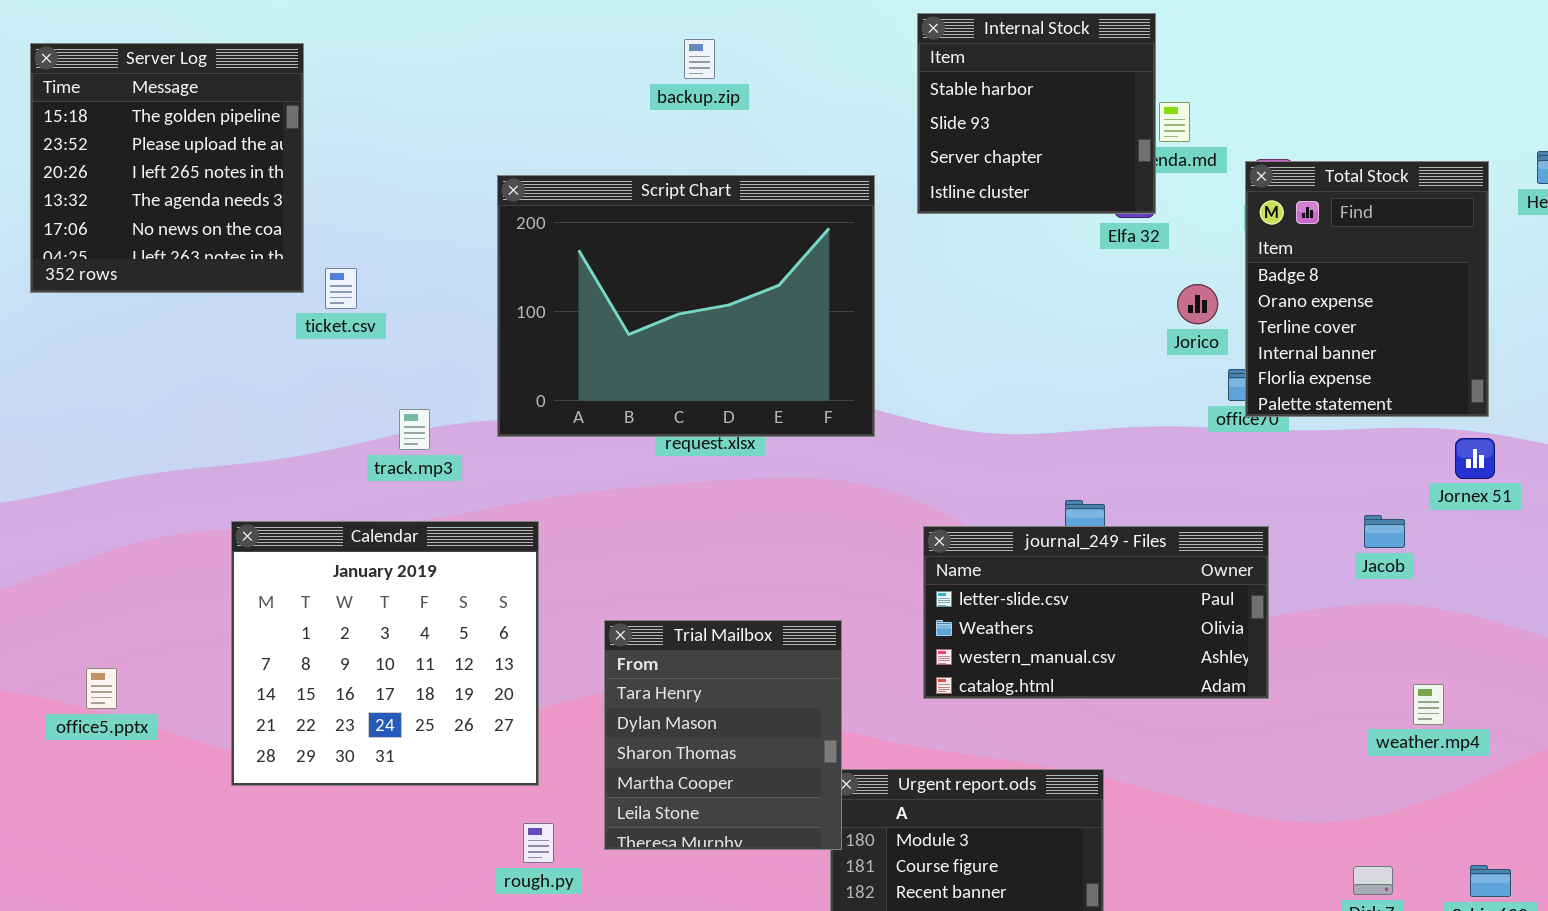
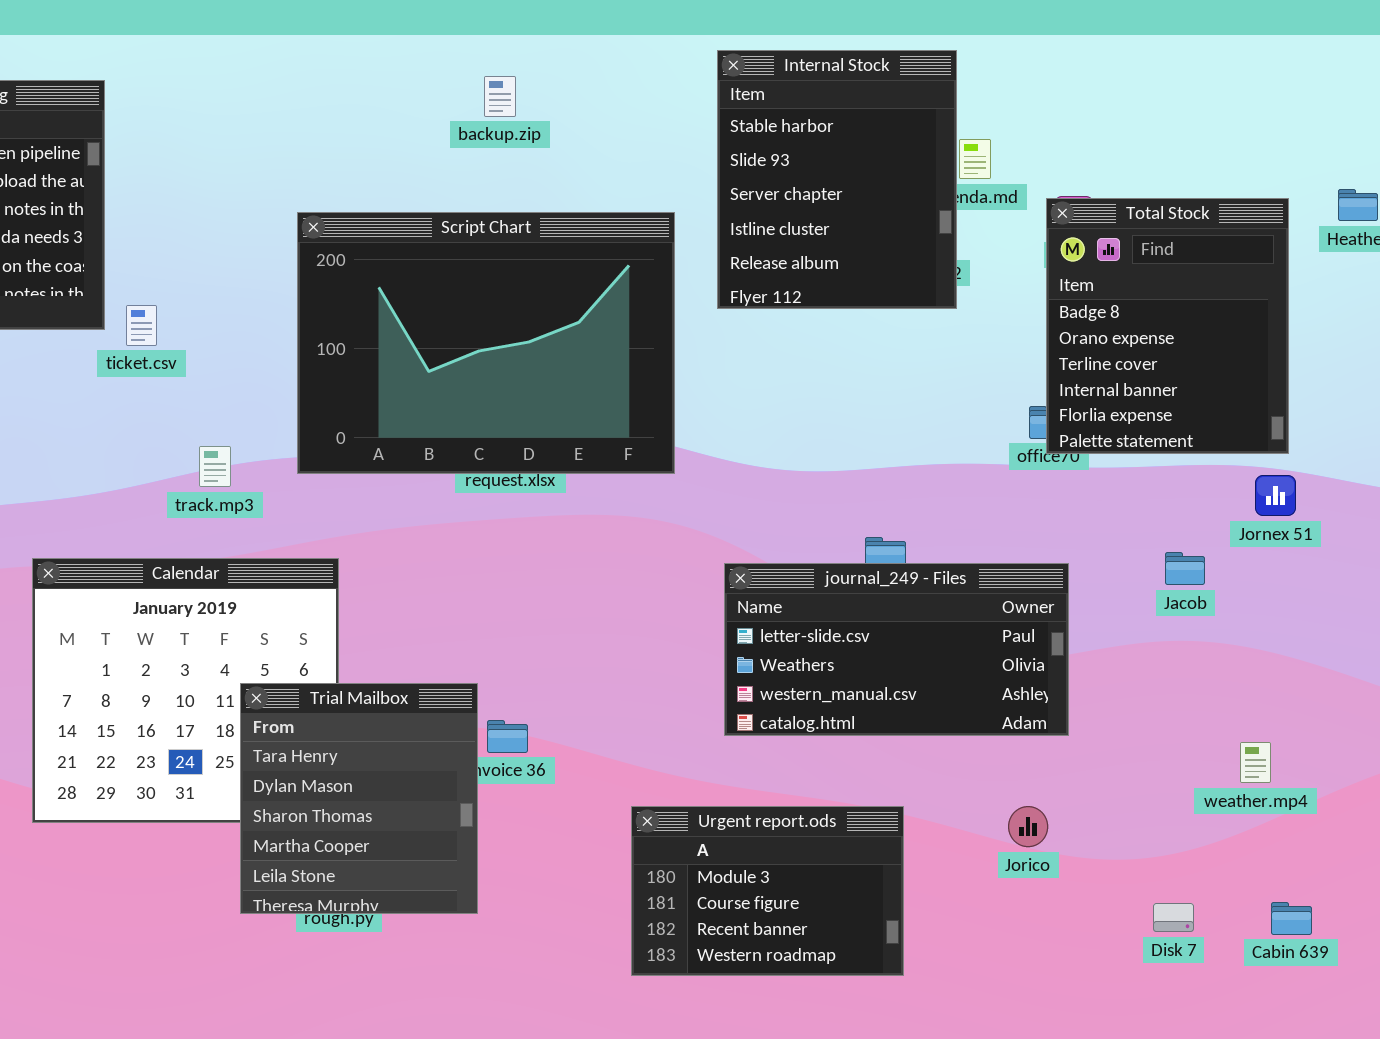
Internal Stock: [917,13,1156,214] -> [717,50,957,309], resized
Jorico: [1177,284,1218,324] -> [1008,806,1048,847], moved
Trial Mailbox: [604,620,842,850] -> [240,683,478,914], moved
weather.mp4: [1413,684,1444,725] -> [1240,742,1271,783], moved

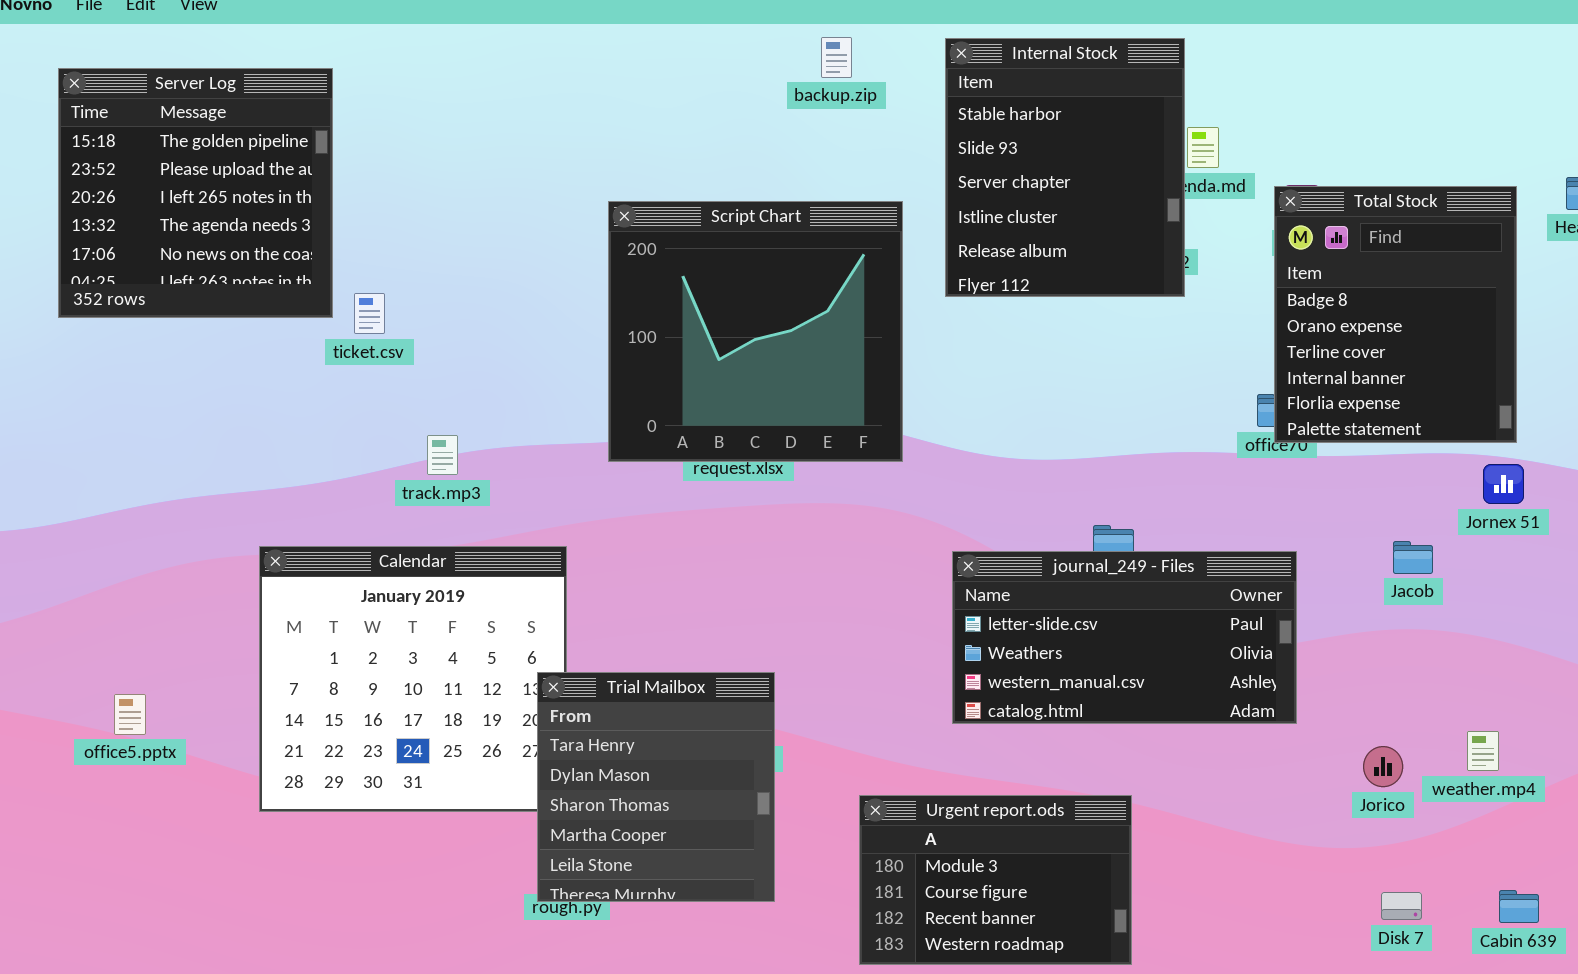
backup.zip: [484,76,516,117] -> [821,37,852,78], moved
Script Chart: [297,212,675,474] -> [608,201,903,462], resized
Trial Mailbox: [240,683,478,914] -> [537,672,775,902], moved
Jorico: [1008,806,1048,847] -> [1363,746,1403,787], moved

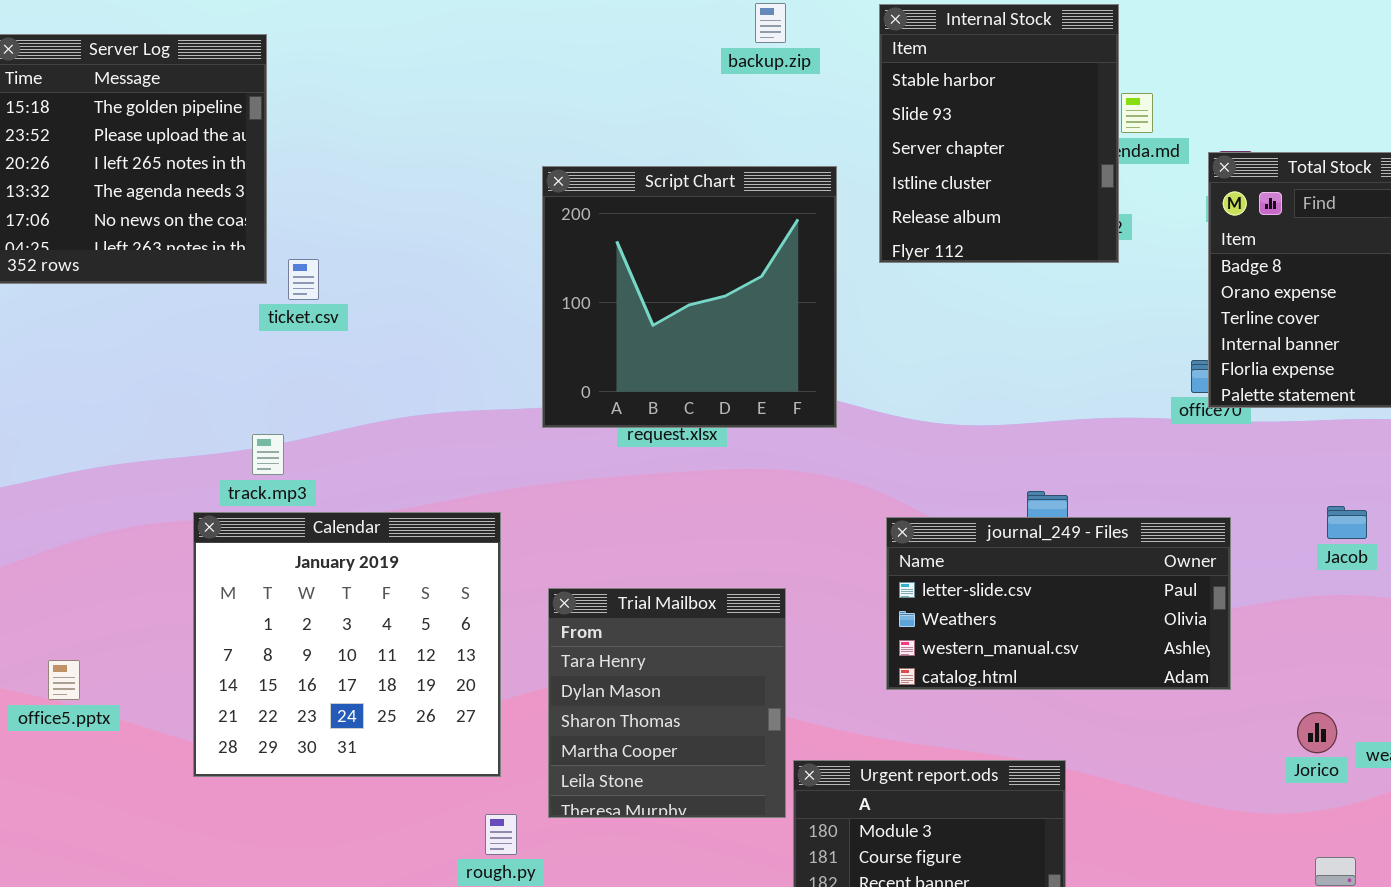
track.mp3: [427,435,458,475] -> [252,434,284,475], moved
Trial Mailbox: [537,672,775,902] -> [548,588,786,818], moved

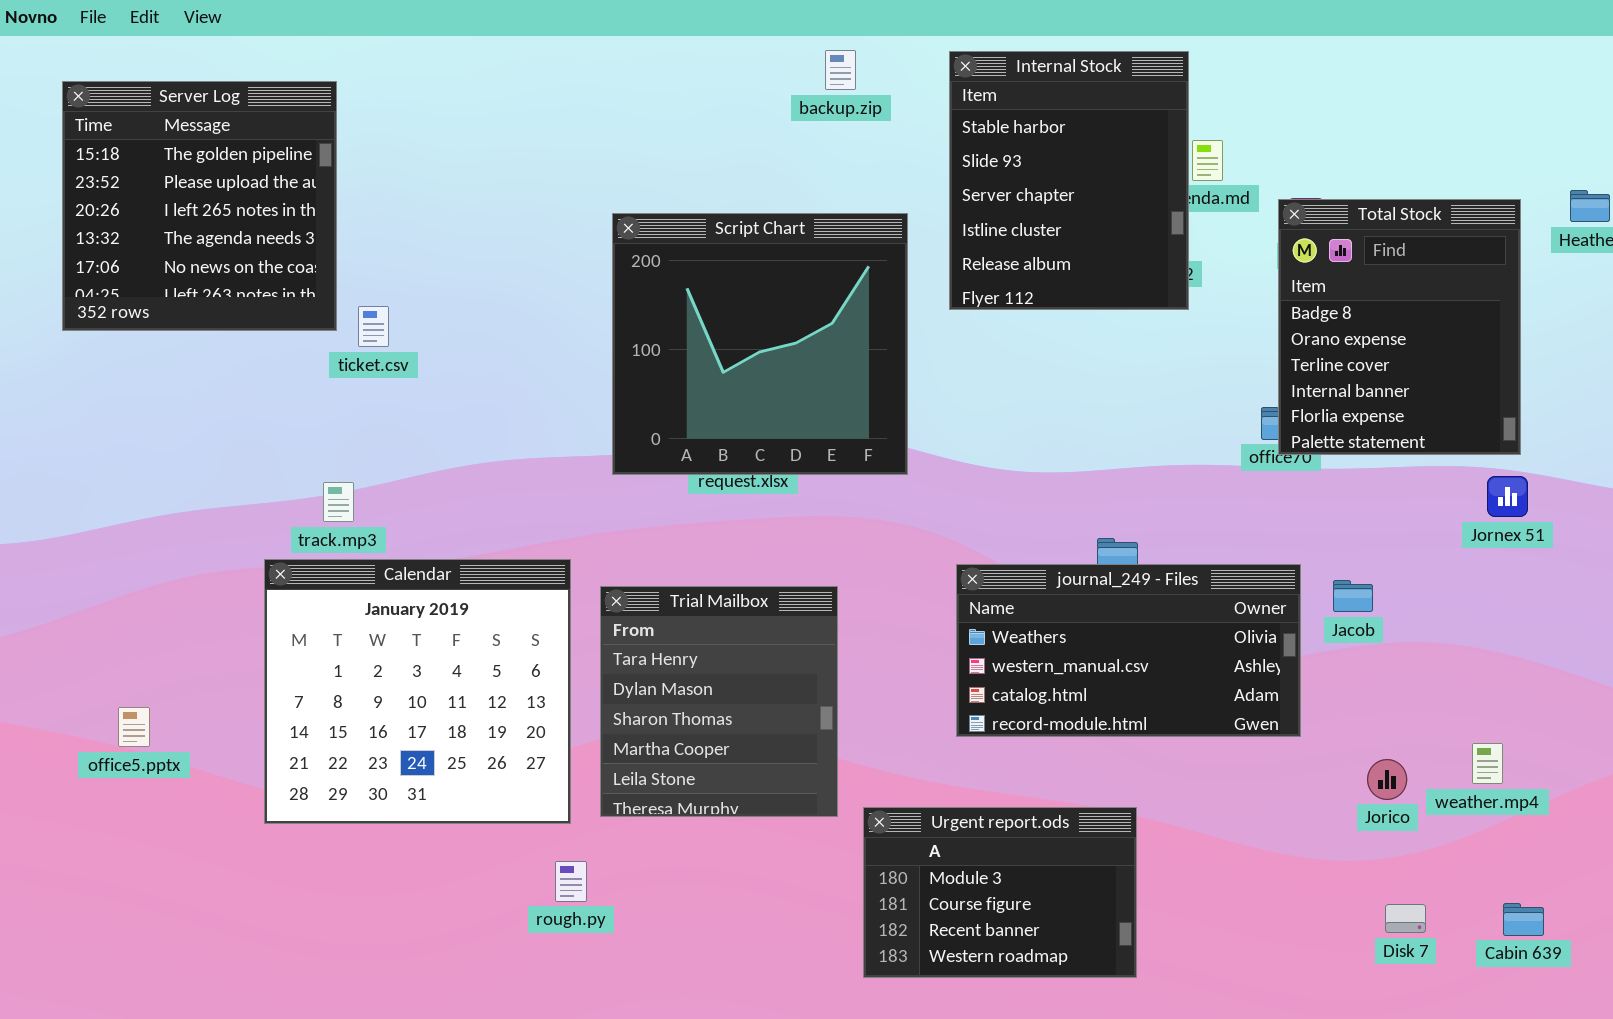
Jacob: [1327,506,1367,539] -> [1333,580,1373,612], moved
journal_249 - Files: [886,517,1231,690] -> [956,564,1301,737], scrolled down 1 row
Trial Mailbox: [548,588,786,818] -> [600,586,838,817], moved

